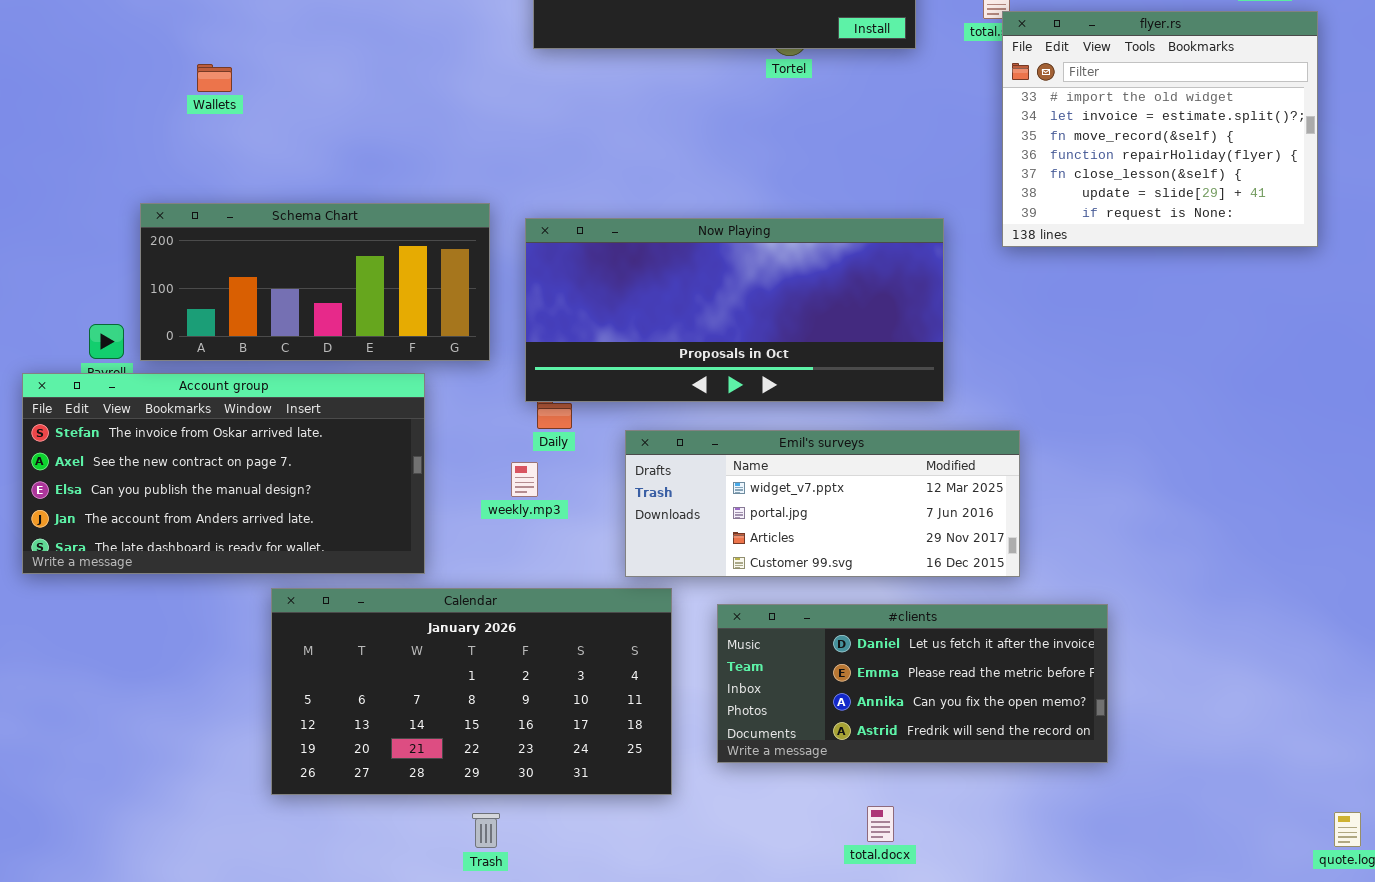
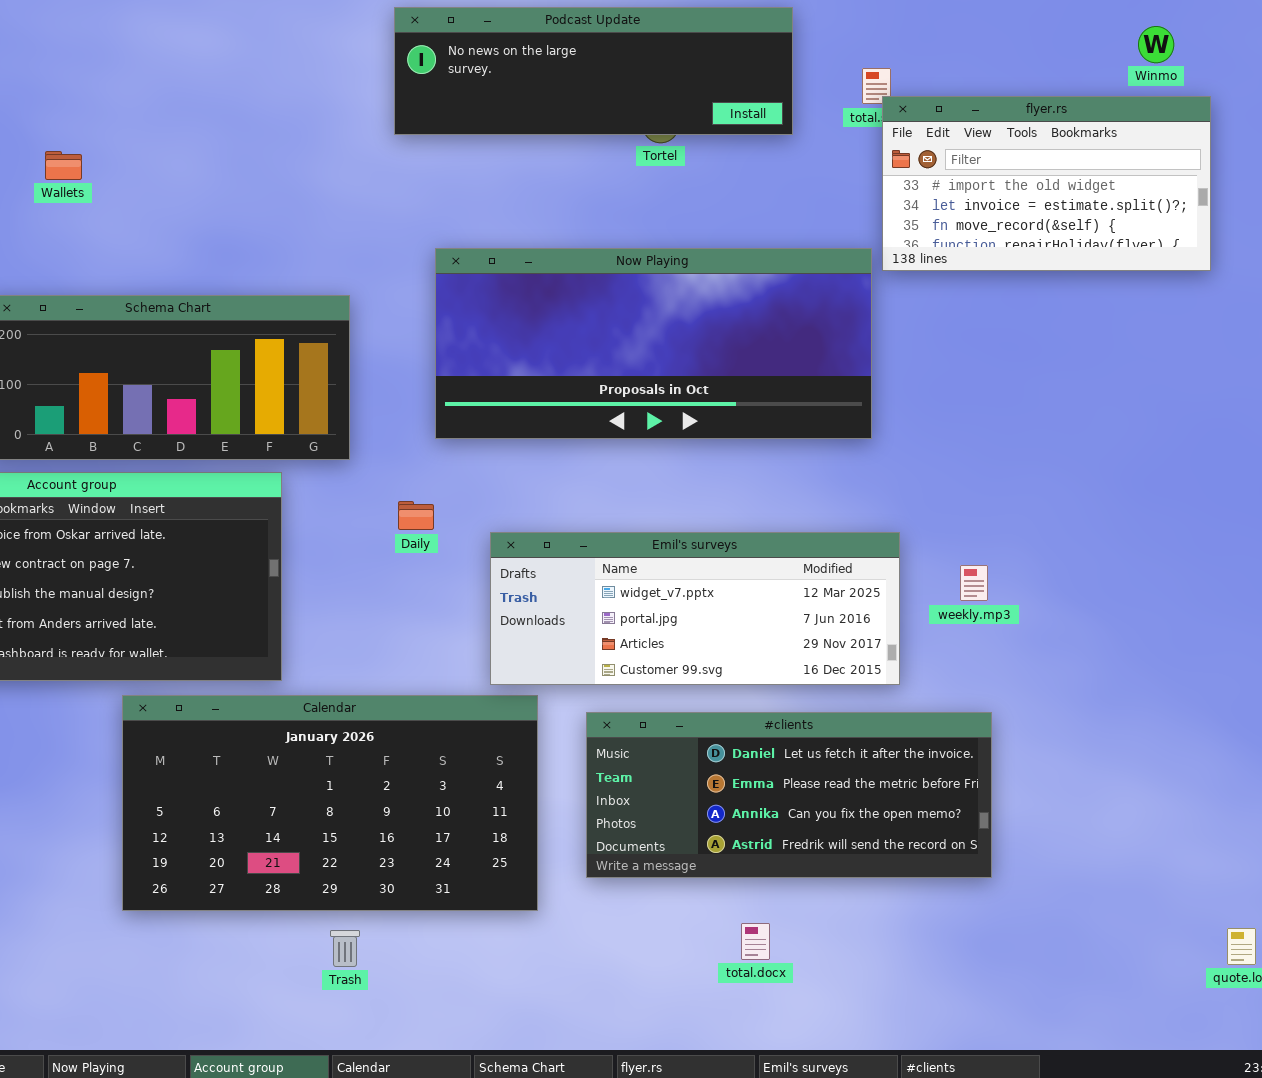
flyer.rs: [1002,11,1318,247] -> [882,96,1211,271], resized
Now Playing: [525,218,944,402] -> [435,248,872,439], moved
weekly.mp3: [511,462,538,497] -> [960,565,988,601], moved

